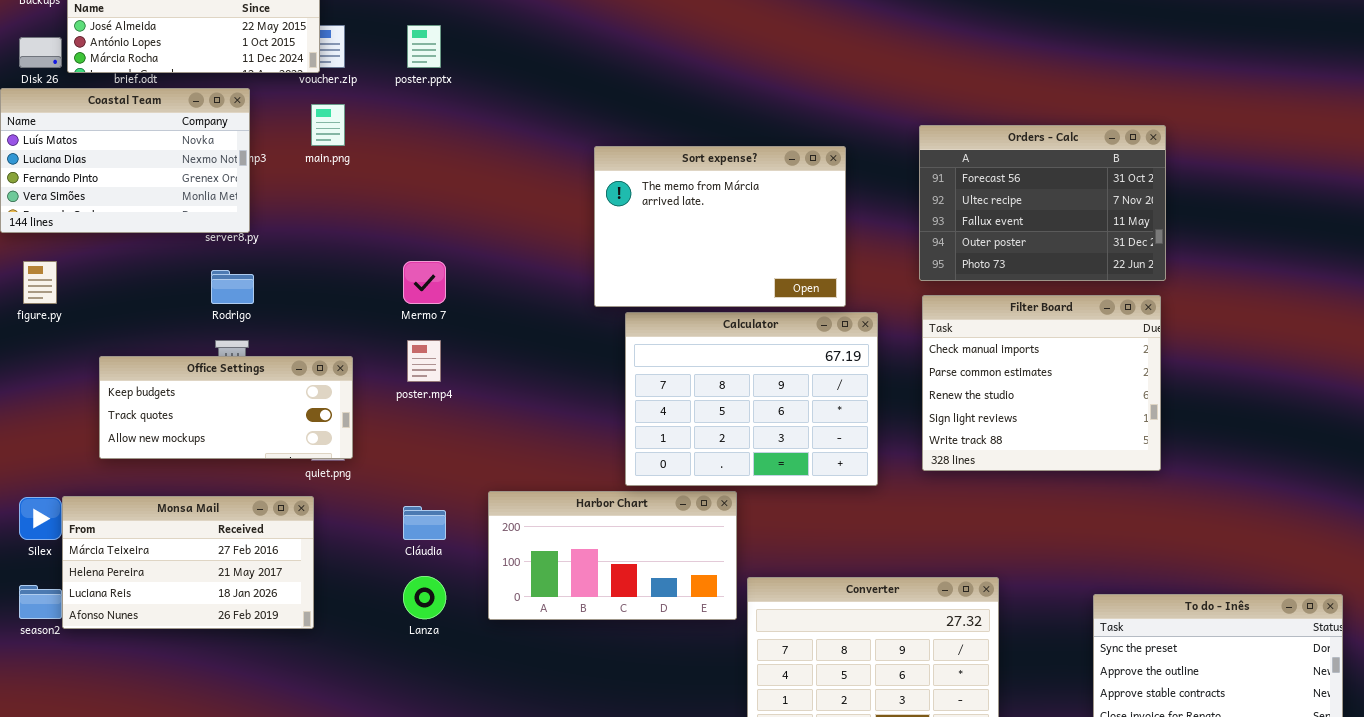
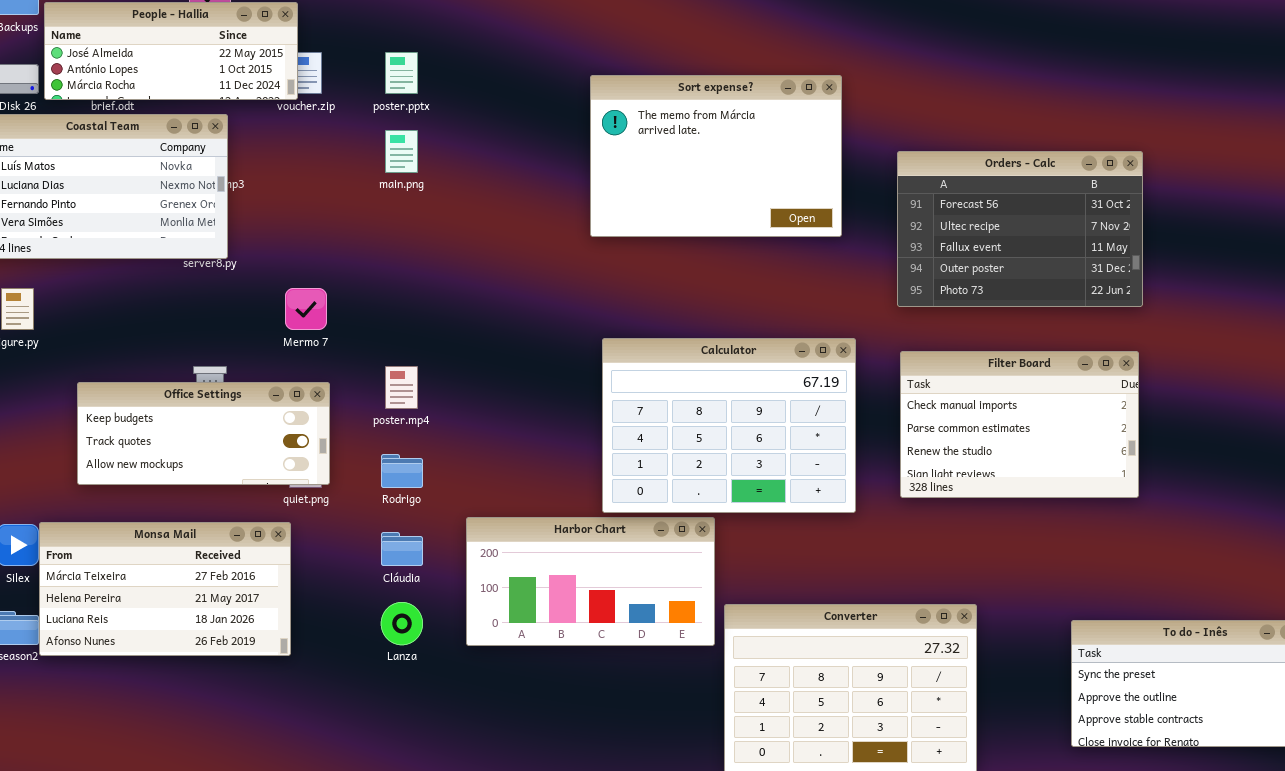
main.png: [311,104,345,146] -> [385,130,418,173], moved
Sort expense?: [594,146,846,307] -> [590,75,842,237], moved
Mermo 7: [403,261,446,304] -> [285,288,327,330], moved
Rodrigo: [211,270,254,304] -> [381,454,423,488], moved
Filter Board: [922,295,1161,471] -> [900,351,1139,498], resized

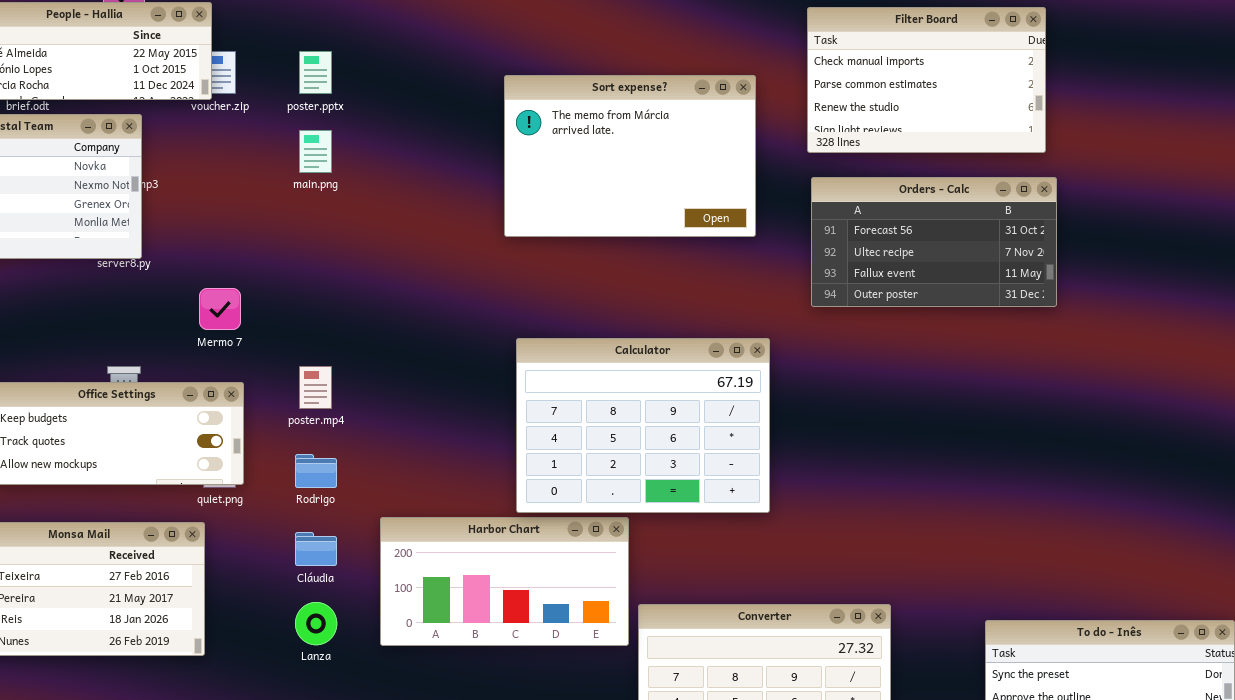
Orders - Calc: [897,151,1143,307] -> [811,177,1057,307], resized
Filter Board: [900,351,1139,498] -> [807,7,1046,153], moved

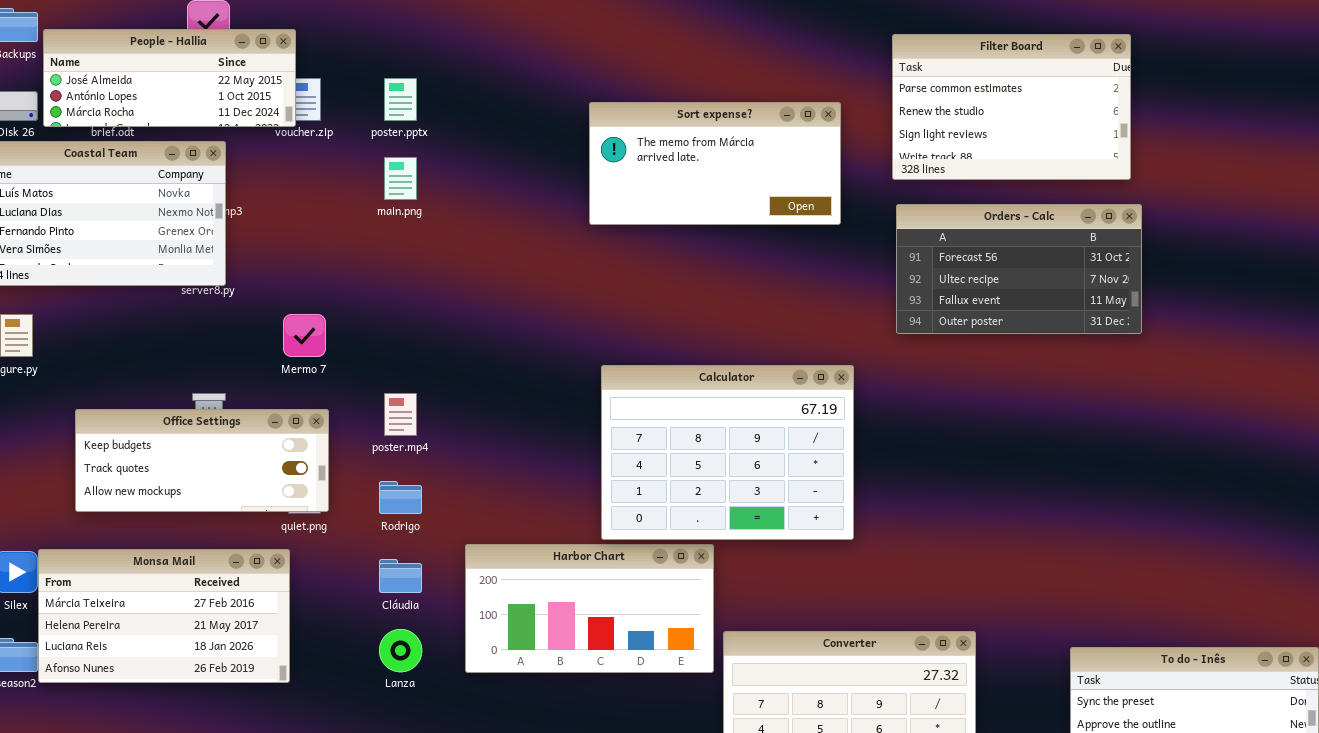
Filter Board: [807,7,1046,153] -> [892,34,1131,180], scrolled down 1 row
Sort expense?: [504,75,756,237] -> [589,102,841,225], resized

